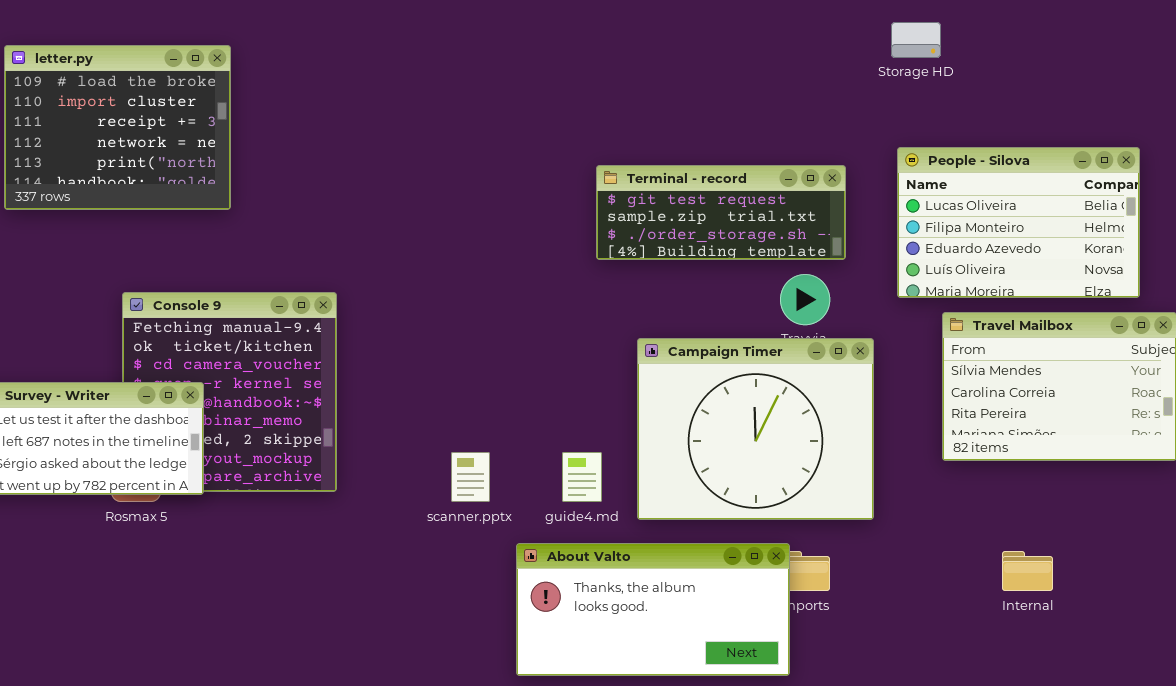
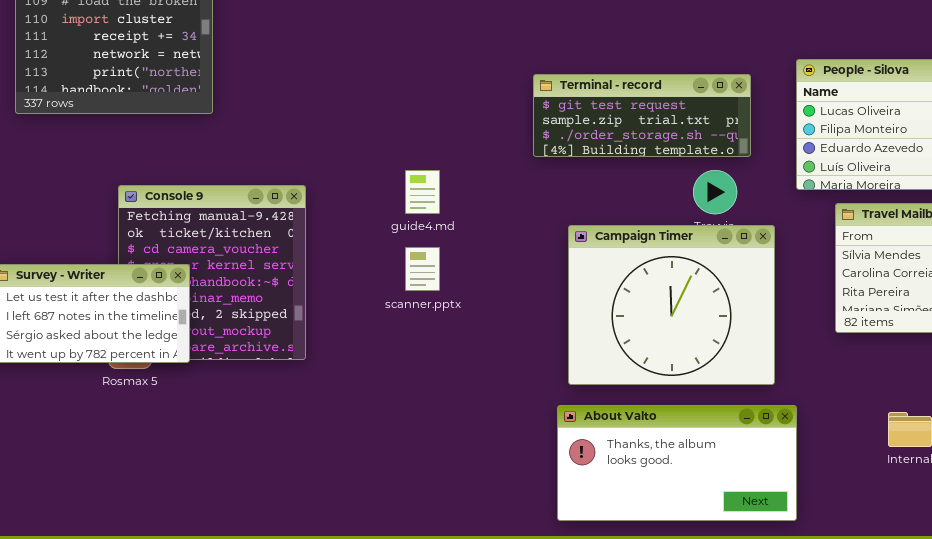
scanner.pptx: [451,452,490,502] -> [405,247,440,291], moved
guide4.md: [562,452,602,502] -> [405,170,440,214], moved
About Valto: [516,543,790,676] -> [557,405,797,521], moved

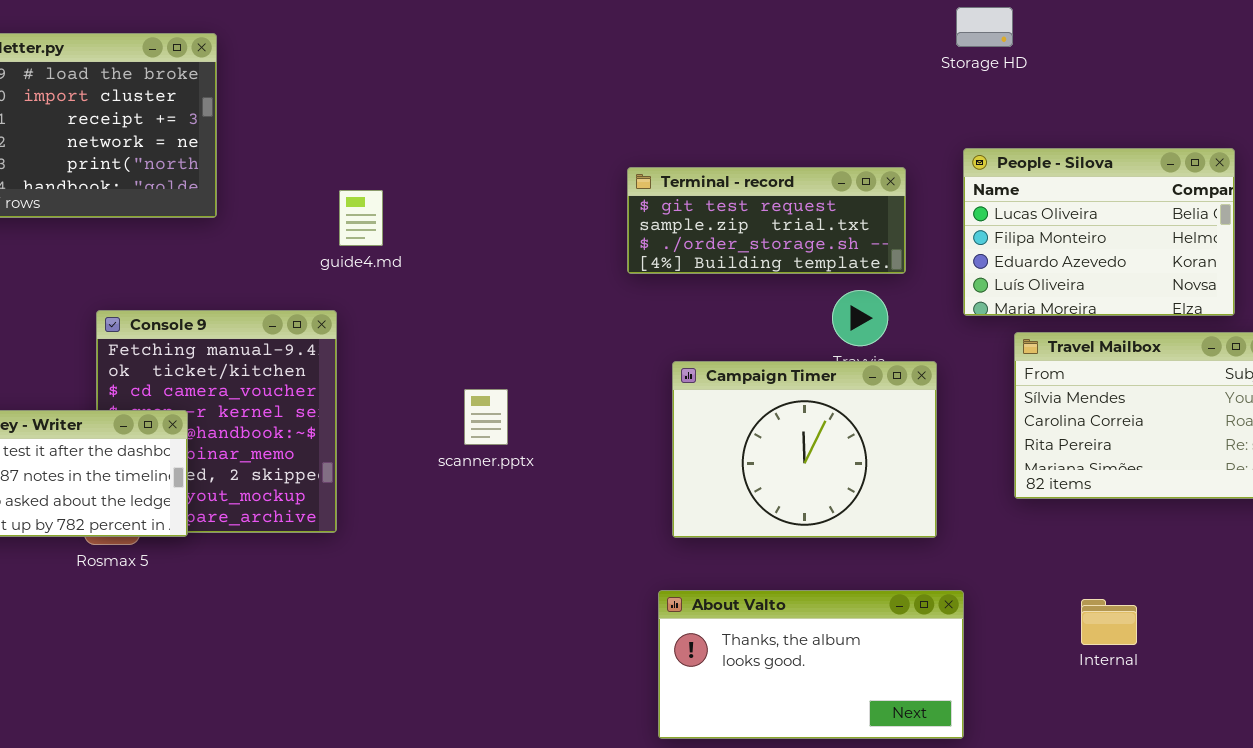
guide4.md: [405,170,440,214] -> [339,190,383,246], moved
Campaign Timer: [568,225,775,385] -> [672,361,937,538], resized

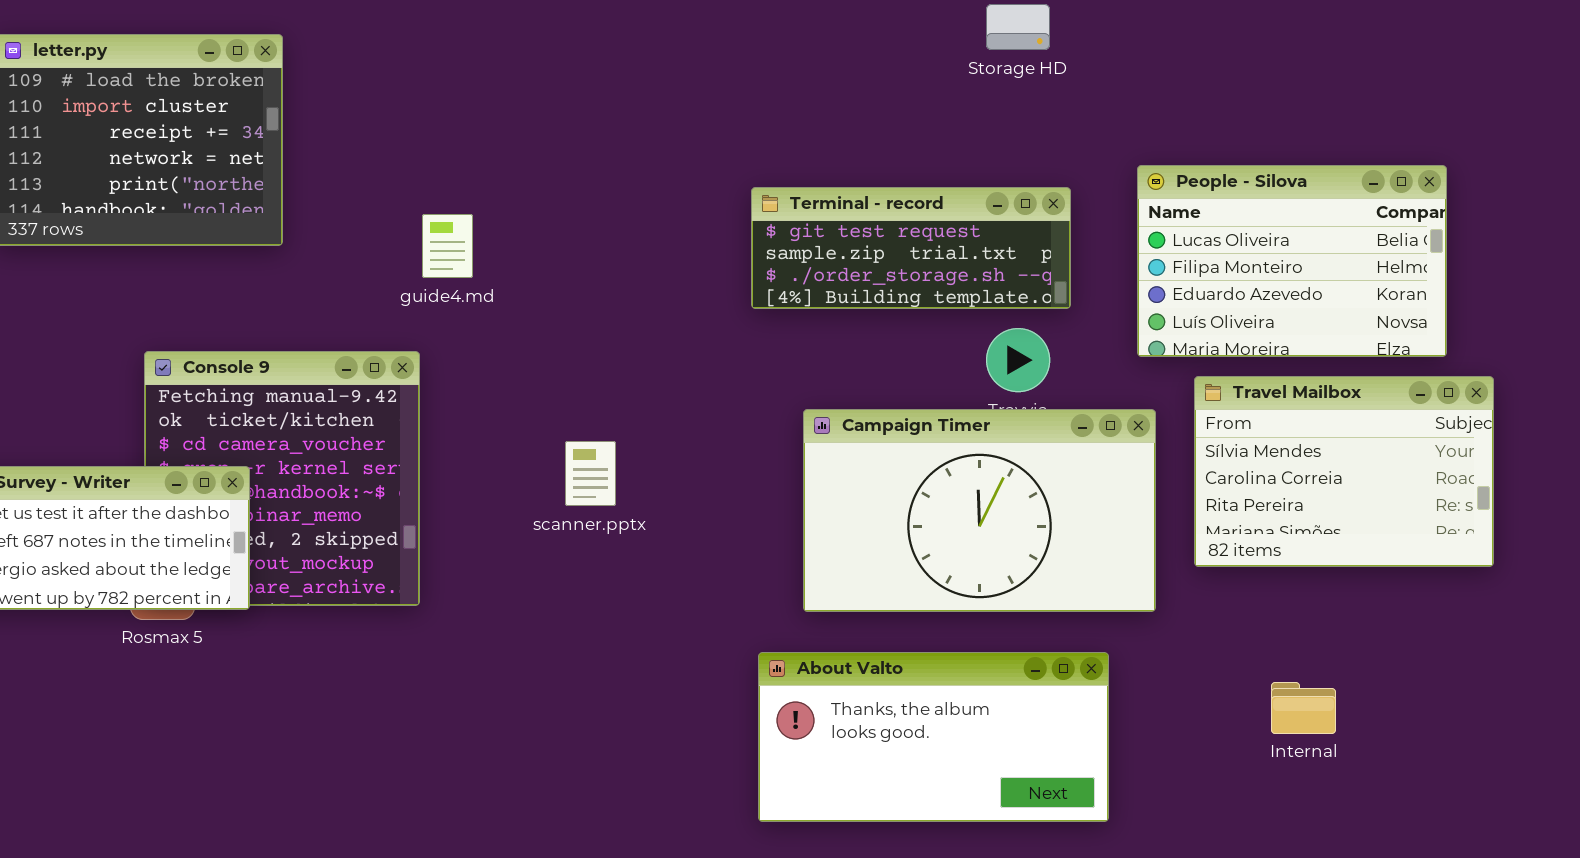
Storage HD: [956,7,1013,47] -> [986,4,1050,50], moved
Campaign Timer: [672,361,937,538] -> [803,409,1156,612], resized
About Valto: [658,590,964,739] -> [758,652,1109,822], moved

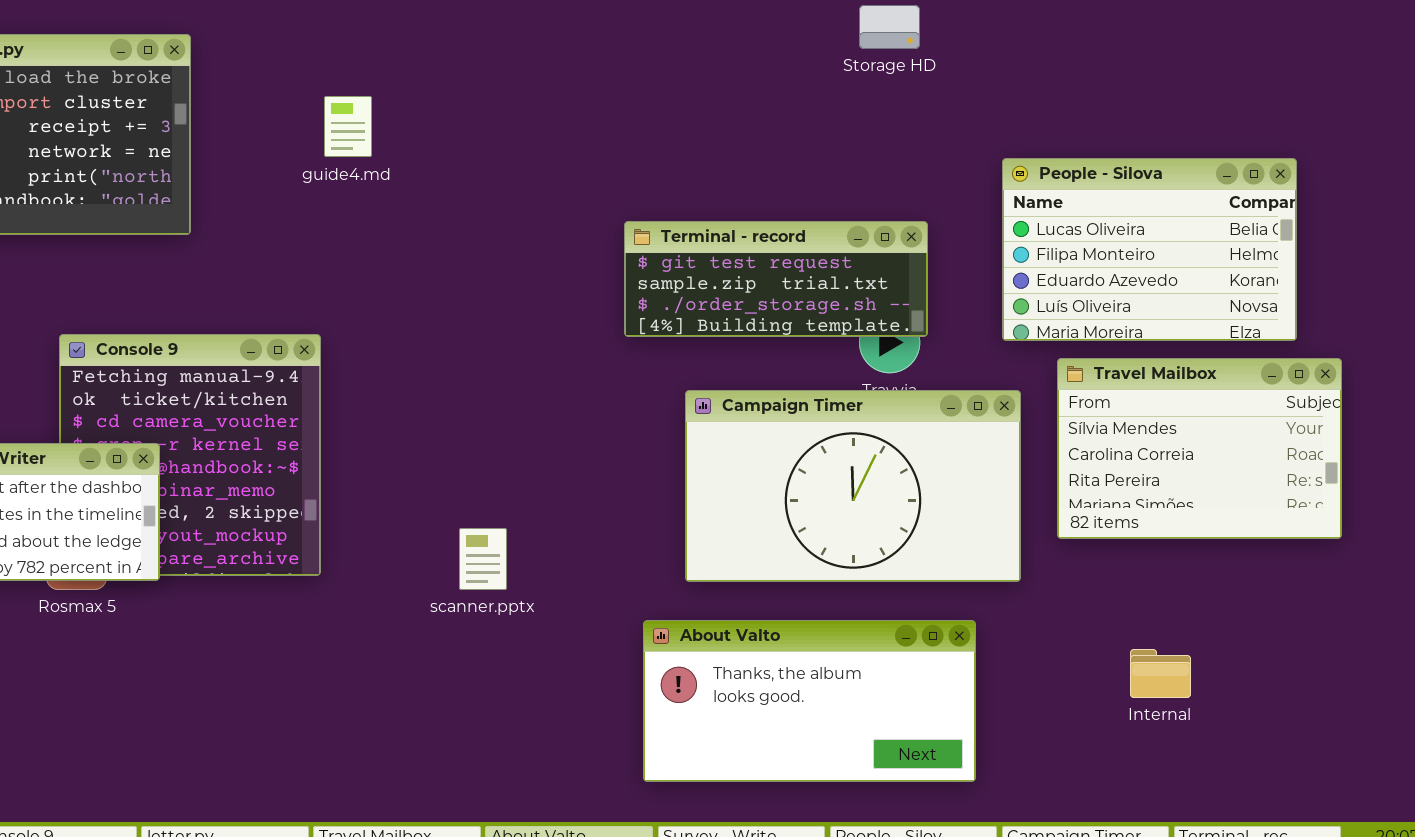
Terminal - record: [751,187,1071,309] -> [624,221,928,337], moved
guide4.md: [422,214,473,278] -> [324,96,372,157], moved
scanner.pptx: [565,441,616,506] -> [459,528,507,590], moved

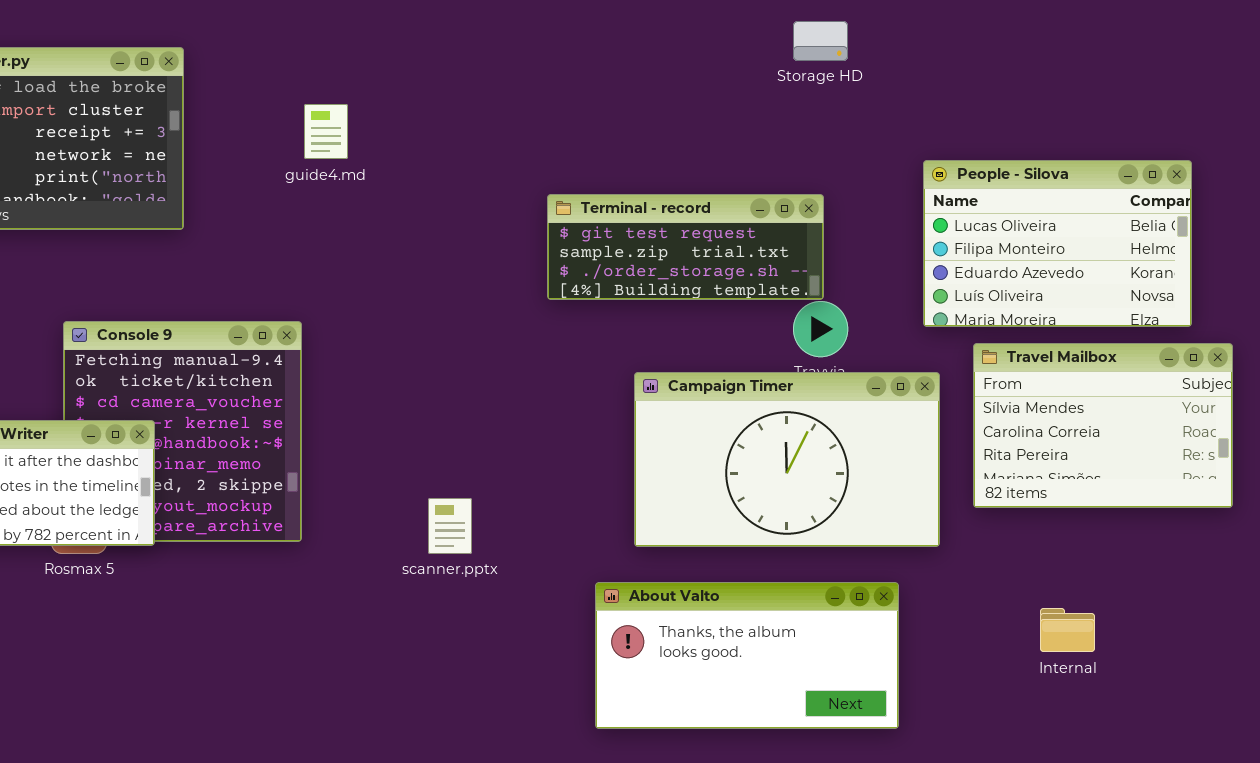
Terminal - record: [624,221,928,337] -> [547,194,824,300], moved

